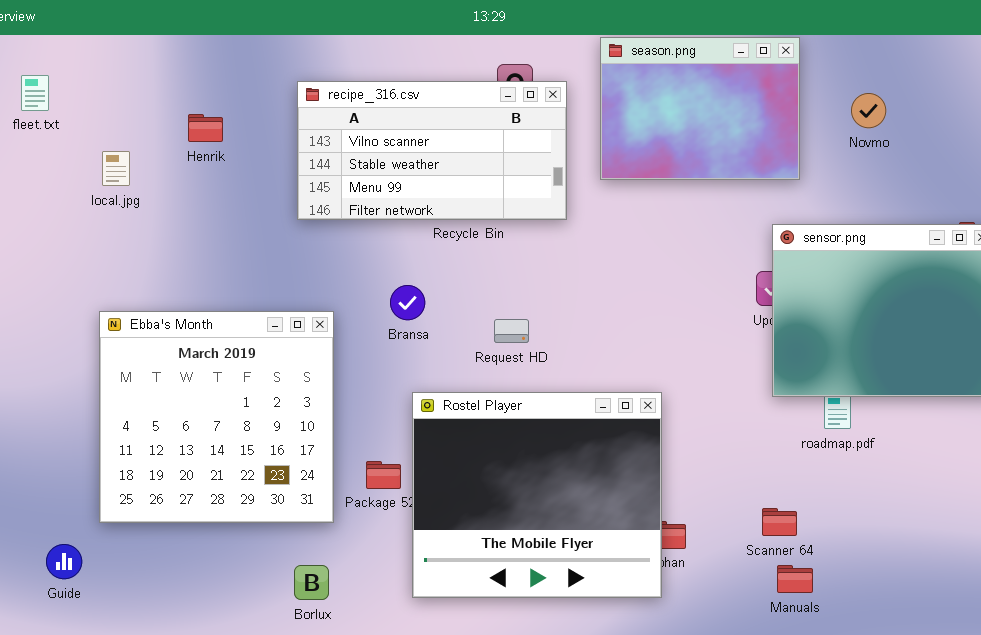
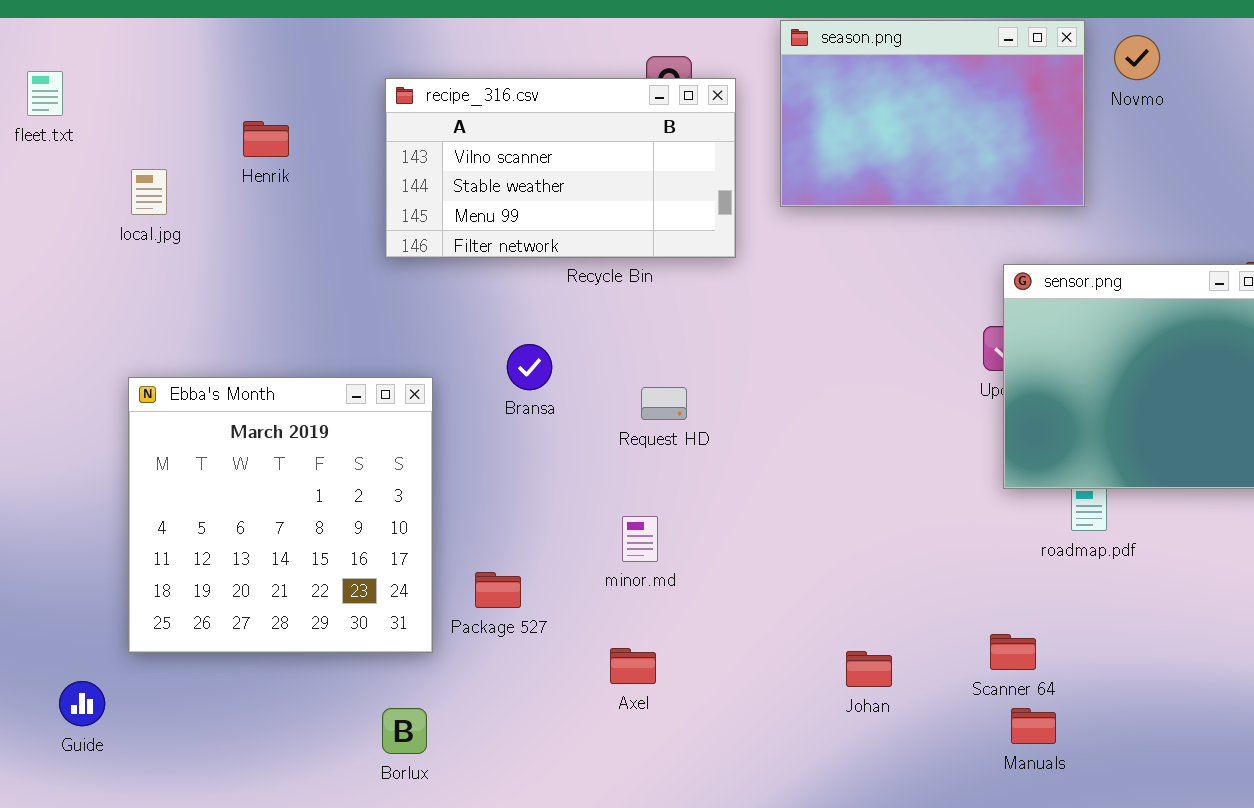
season.png: [600,37,800,180] -> [780,20,1085,207], resized
Novmo: [851,93,886,128] -> [1114,35,1160,80], moved
Rostel Player: [412,392,662,598] -> none, closed

